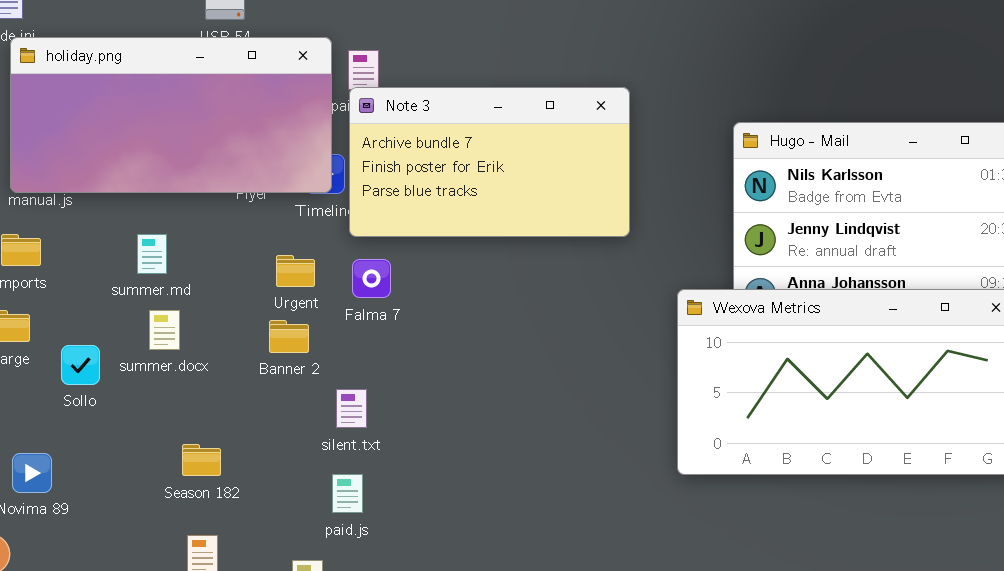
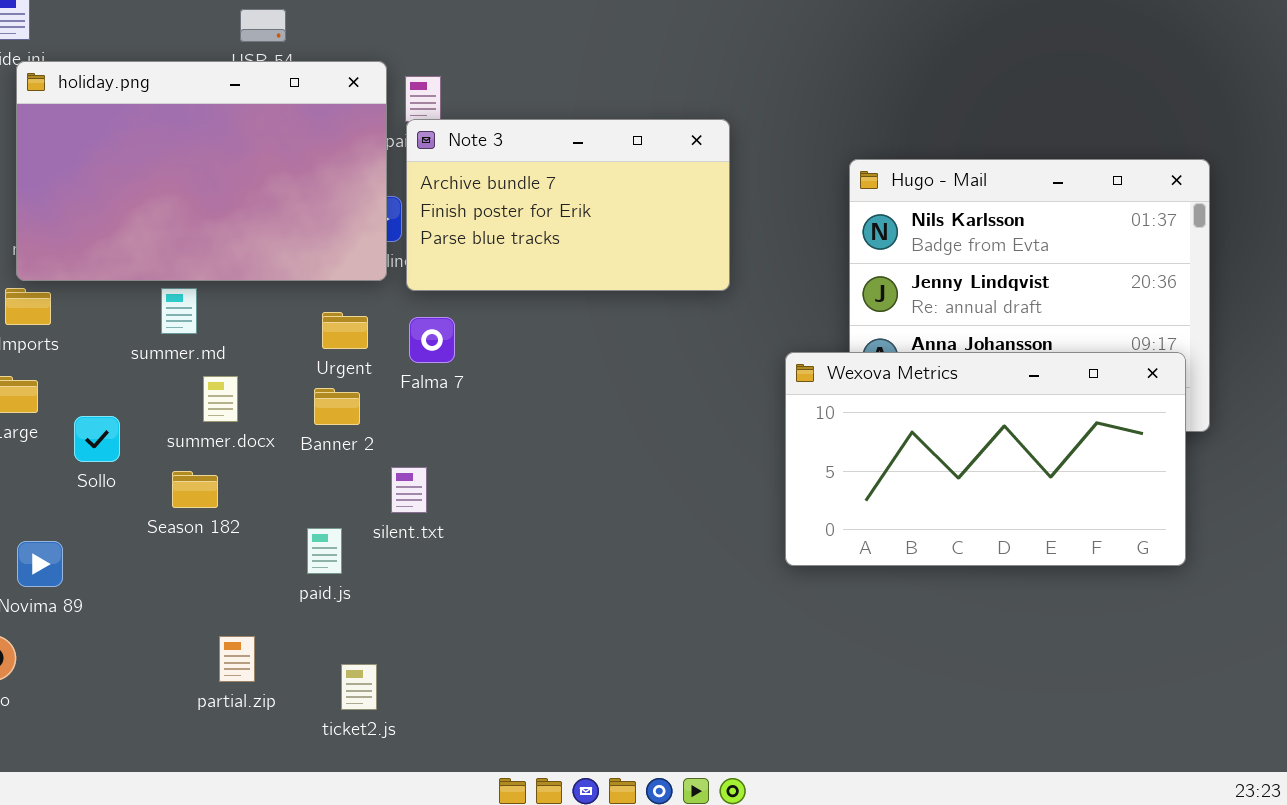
holiday.png: [10,37,332,193] -> [16,61,387,281], resized
summer.docx: [149,310,180,350] -> [203,376,238,422], moved
Season 182: [182,444,221,476] -> [172,471,218,508], moved
paid.js: [332,474,363,513] -> [307,528,342,574], moved

